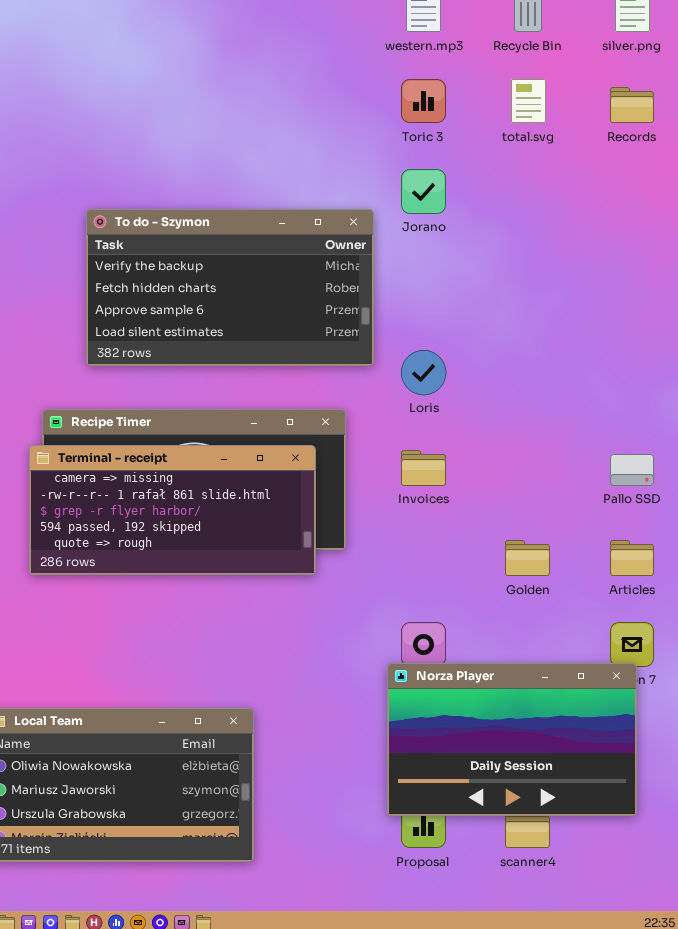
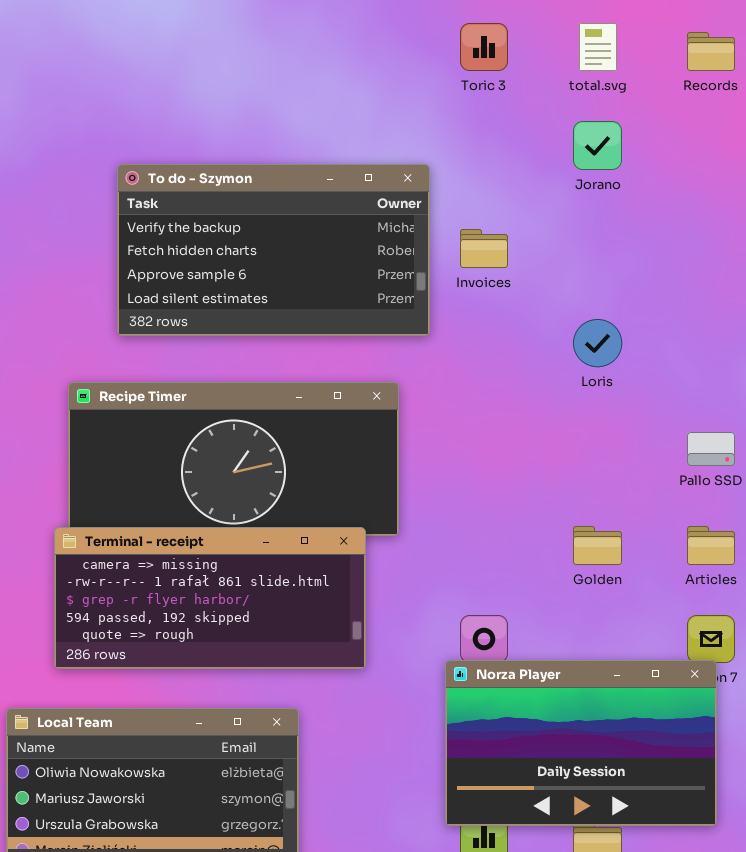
Jorano: [401,169,446,214] -> [573,121,622,170], moved
Loris: [401,350,446,395] -> [573,319,622,367], moved
Terminal - receipt: [29,445,316,575] -> [54,527,366,669], moved
Invoices: [401,450,446,486] -> [460,229,508,268], moved

